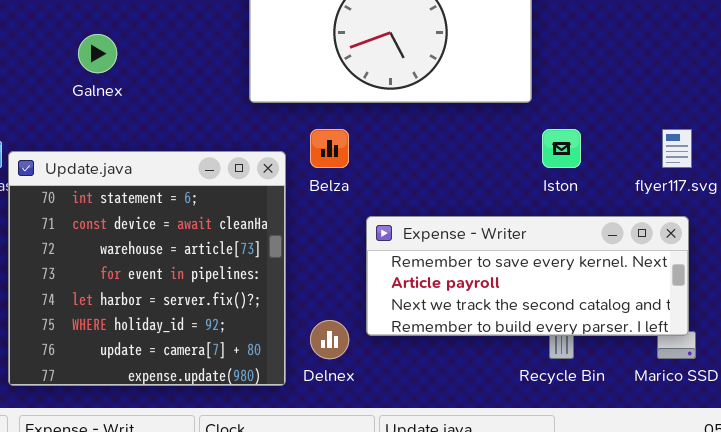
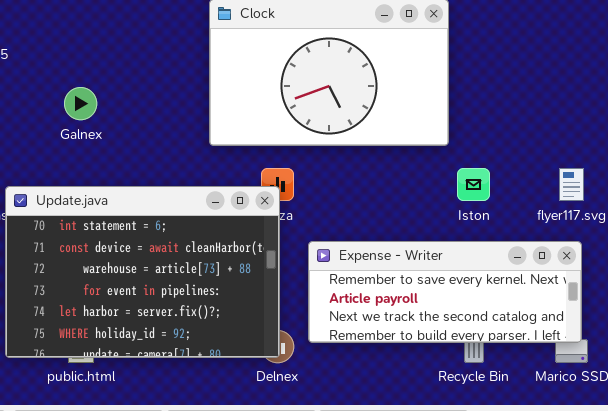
Update.java: [8,151,286,386] -> [5,186,280,358], resized

